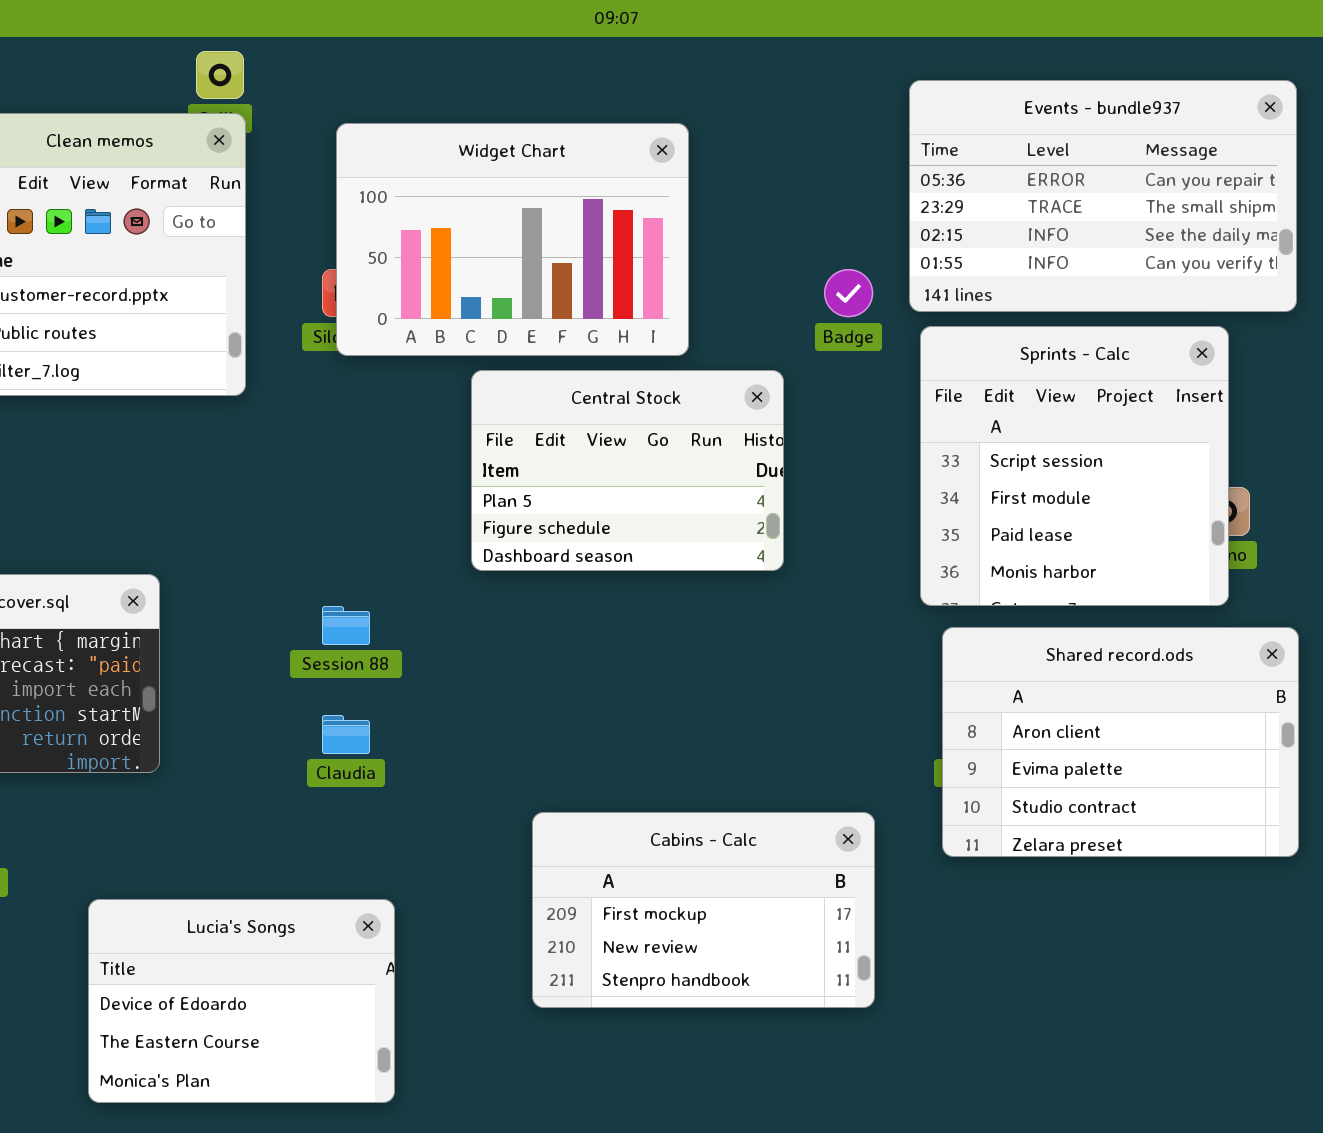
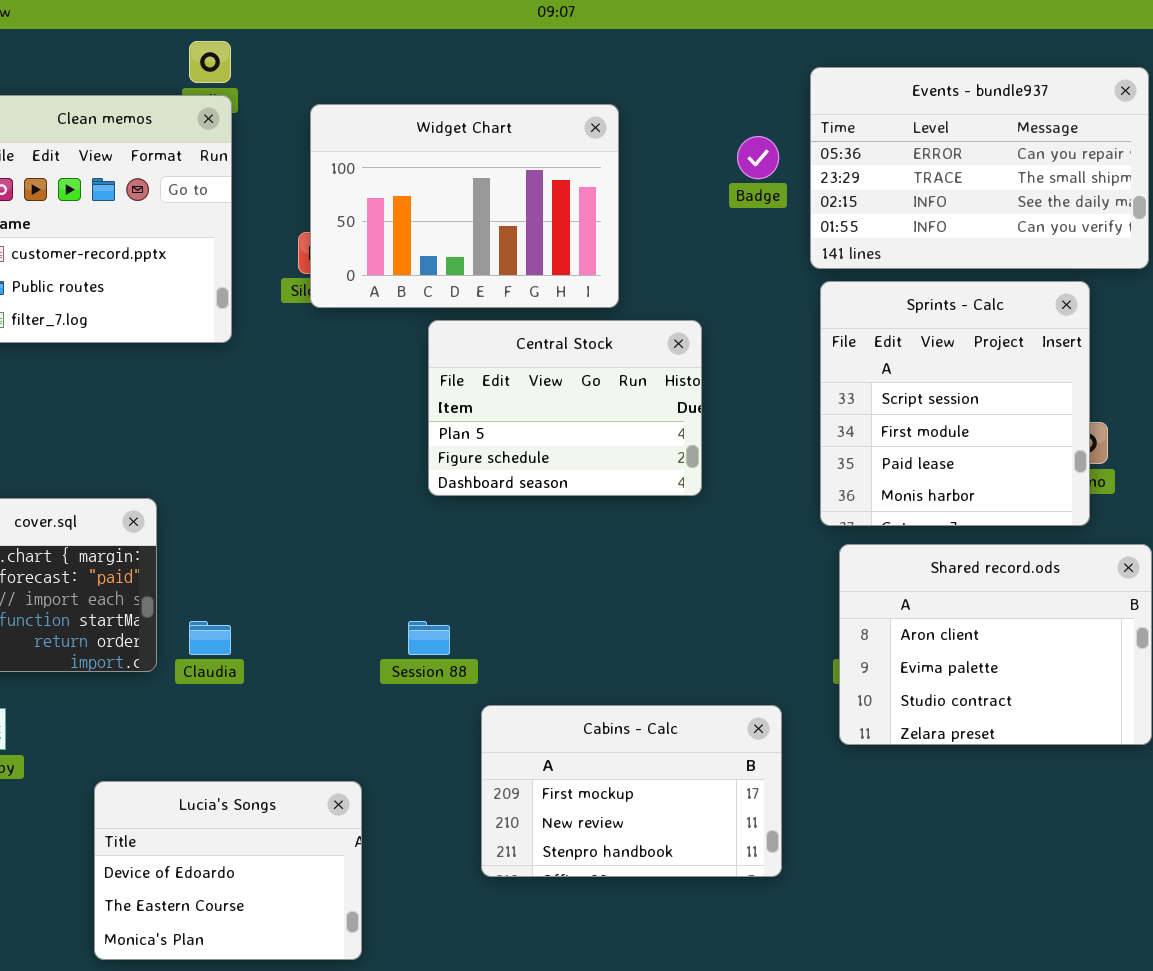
Badge: [824,269,873,317] -> [737,136,779,179], moved
Session 88: [322,606,370,645] -> [408,621,450,655], moved
Claudia: [322,715,370,754] -> [189,621,231,655], moved

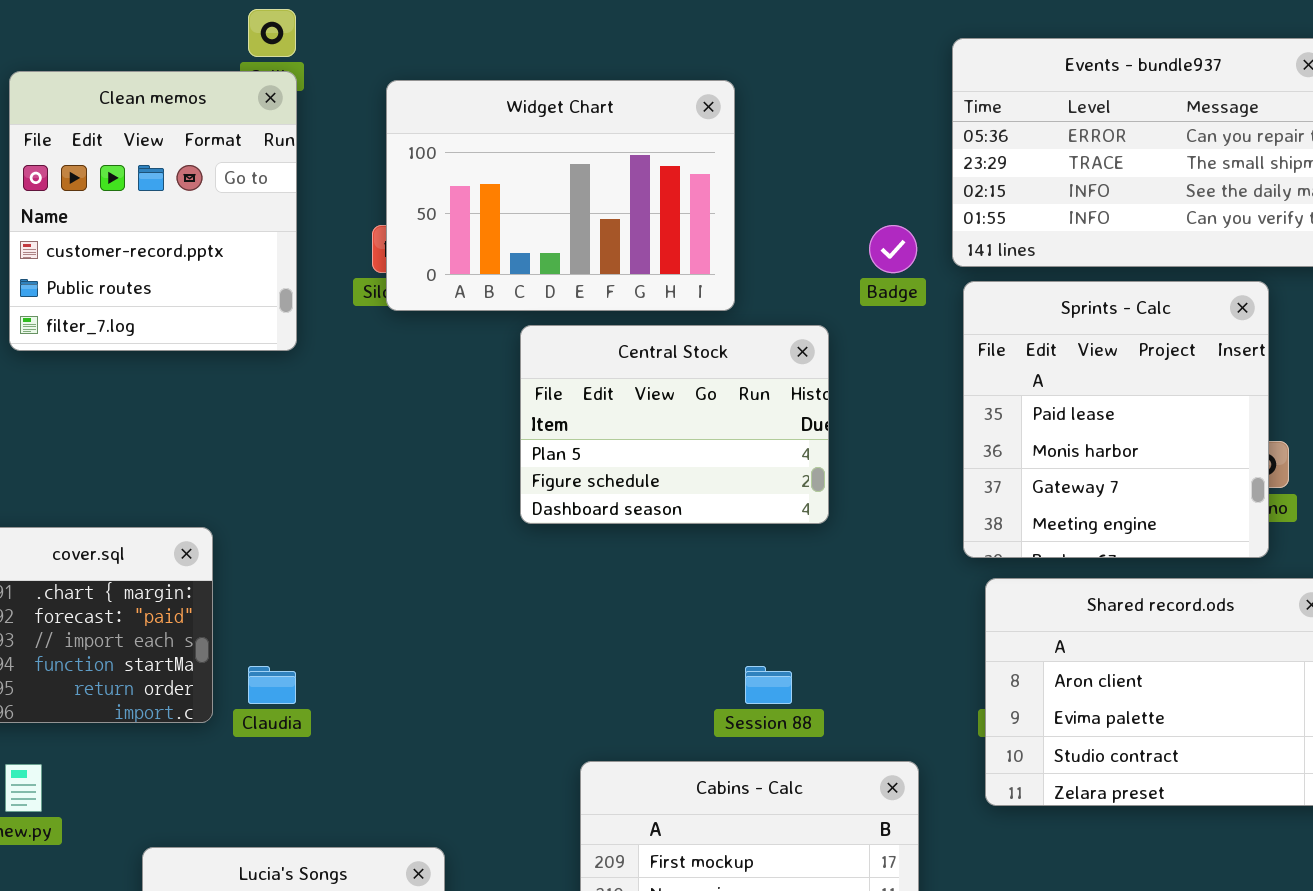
Badge: [737,136,779,179] -> [869,225,917,273], moved
Sprints - Calc: [820,281,1090,526] -> [963,281,1269,558], scrolled down 2 rows
Session 88: [408,621,450,655] -> [745,666,792,704], moved

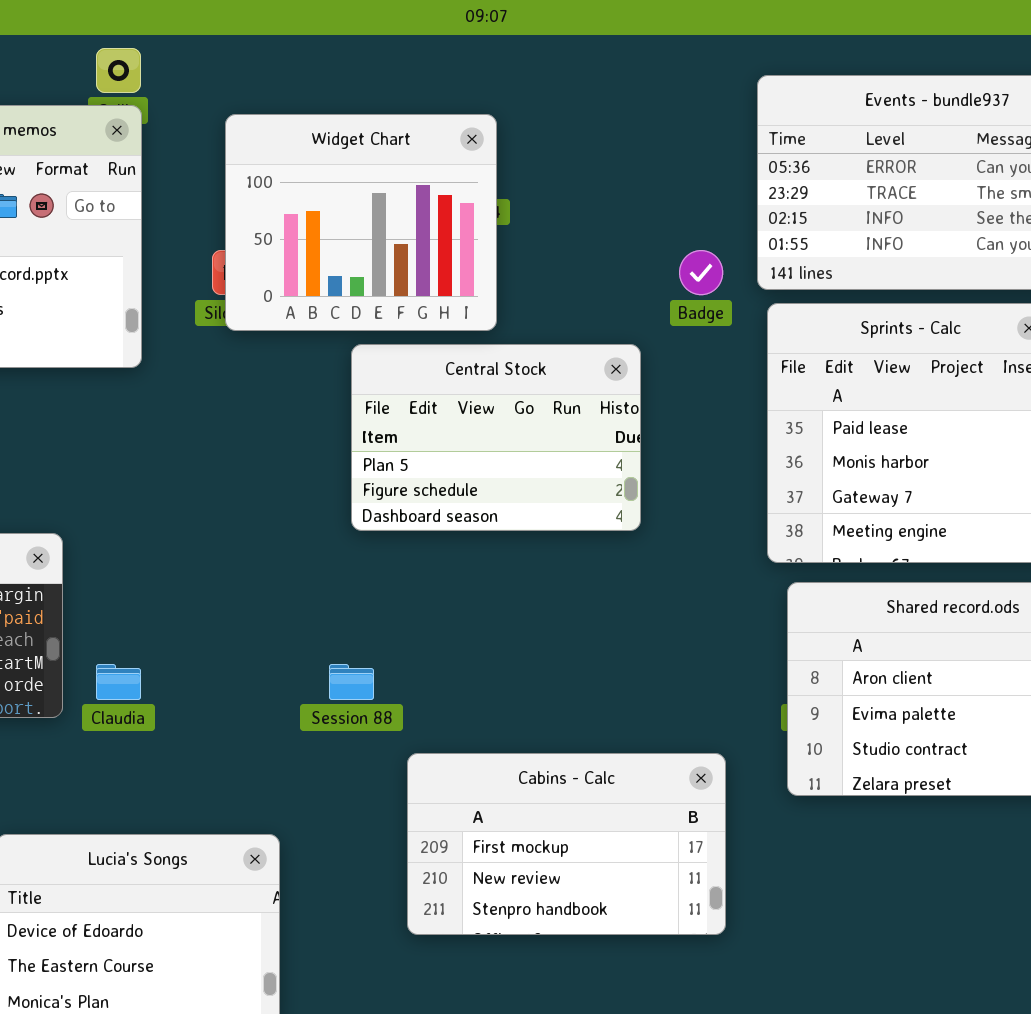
Widget Chart: [386,80,735,311] -> [225,114,497,331], resized
Session 88: [745,666,792,704] -> [329,664,374,700], moved

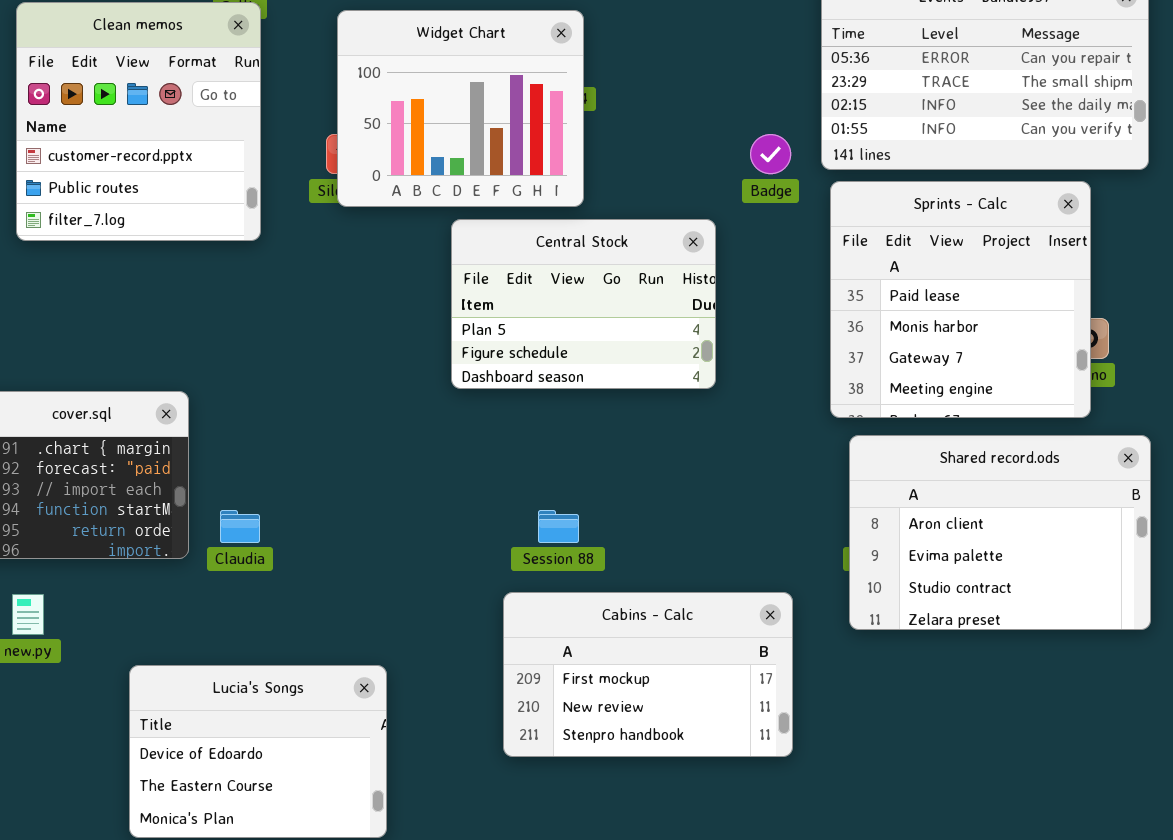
Session 88: [329,664,374,700] -> [538,510,579,543], moved

